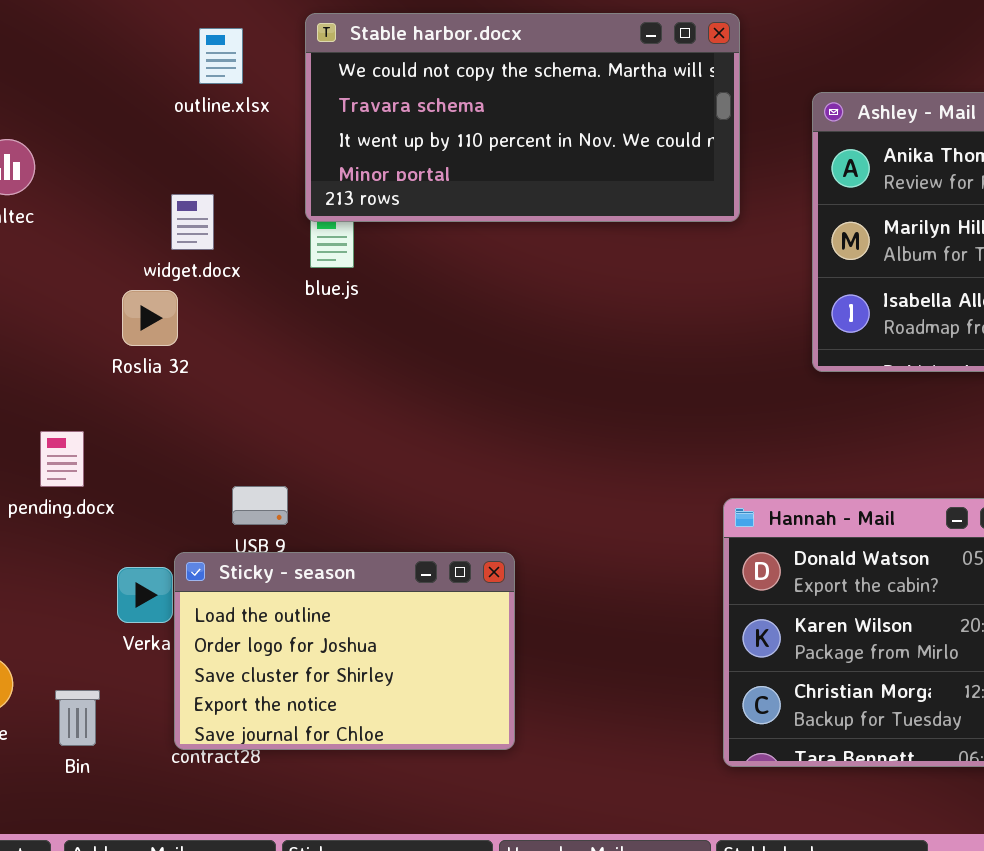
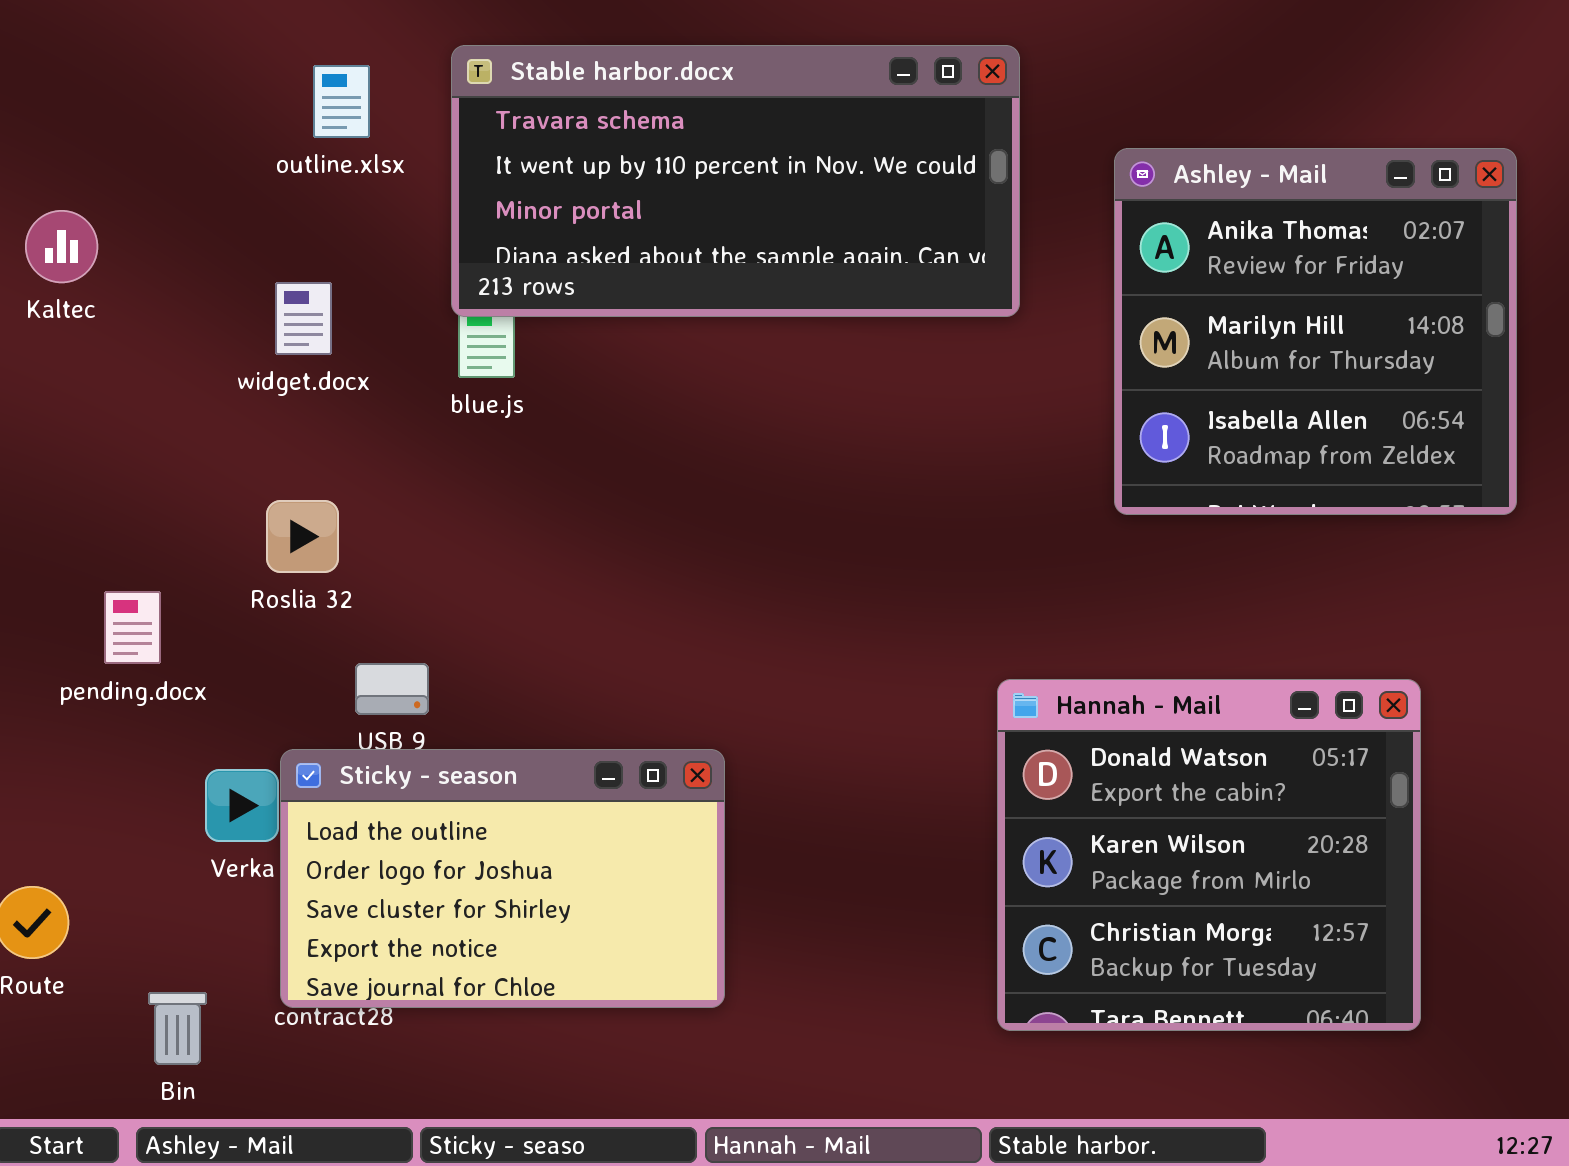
Stable harbor.docx: [305,13,740,222] -> [451,45,1020,317], scrolled down 1 row
Roslia 32: [122,290,178,346] -> [266,500,339,573], moved
Bin: [55,690,100,746] -> [148,992,207,1065], moved

